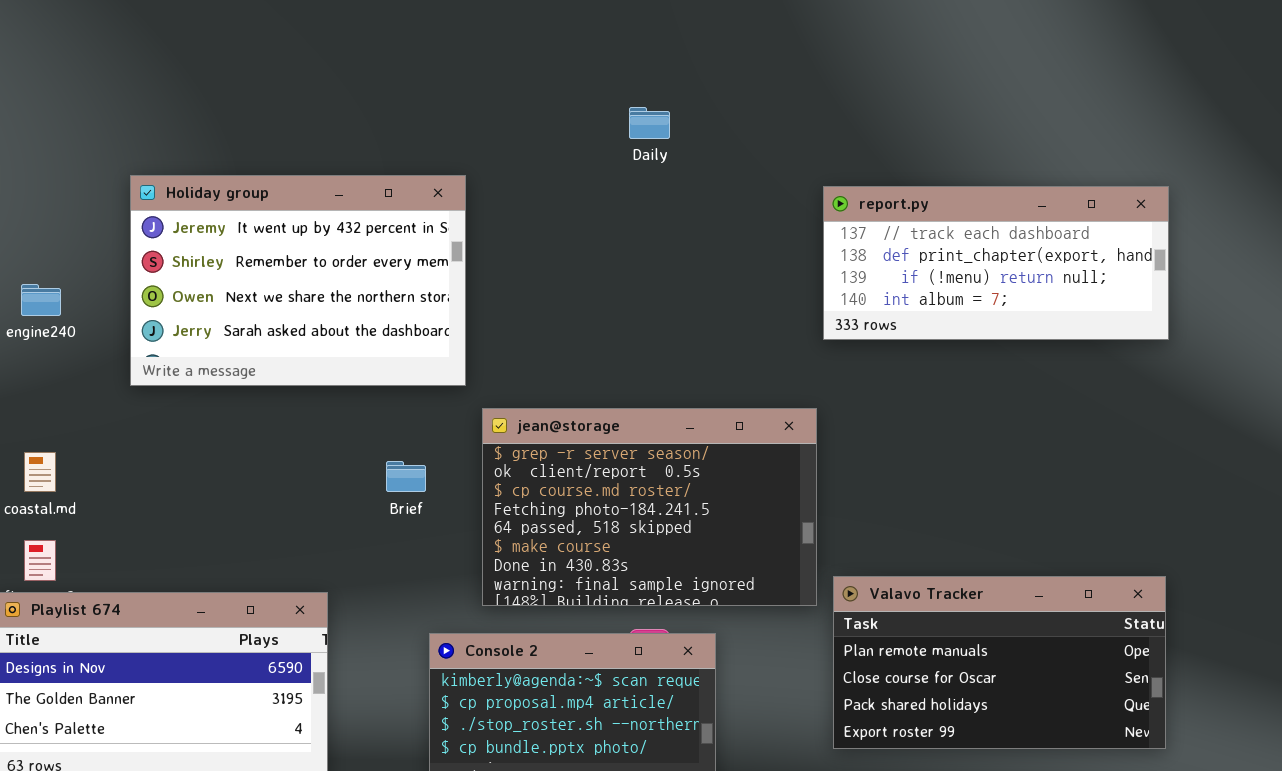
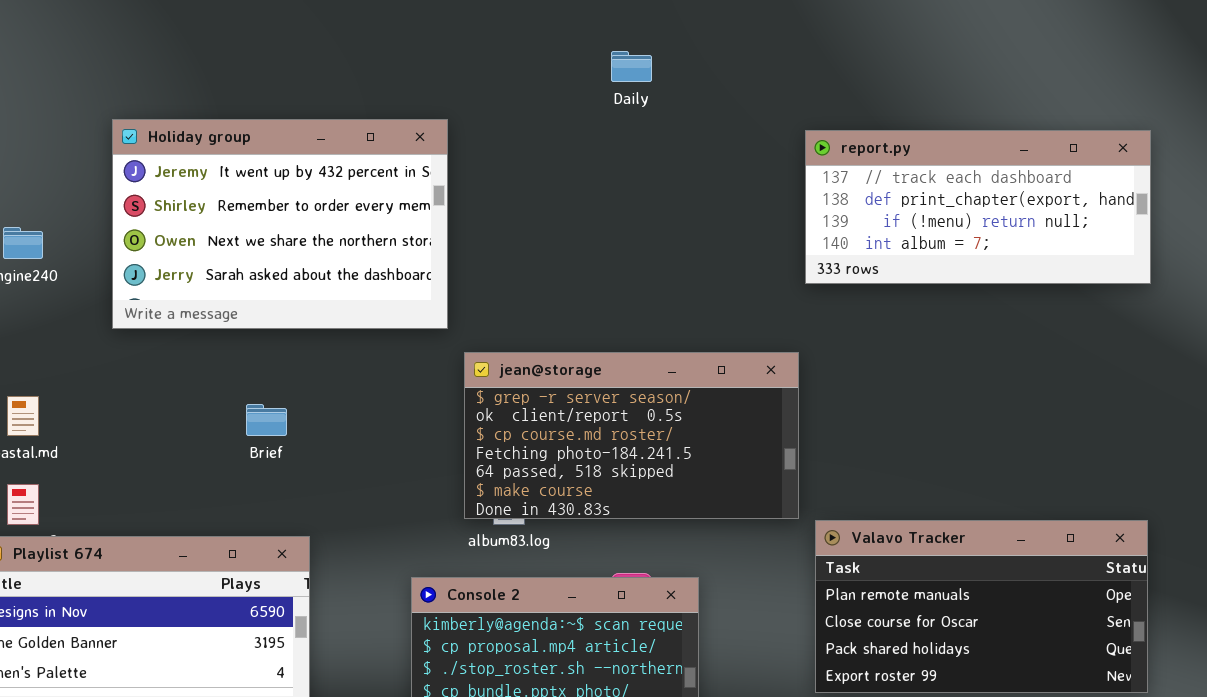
jean@storage: [482,408,817,606] -> [464,352,799,519], resized
Brief: [386,461,426,492] -> [246,404,287,436], moved

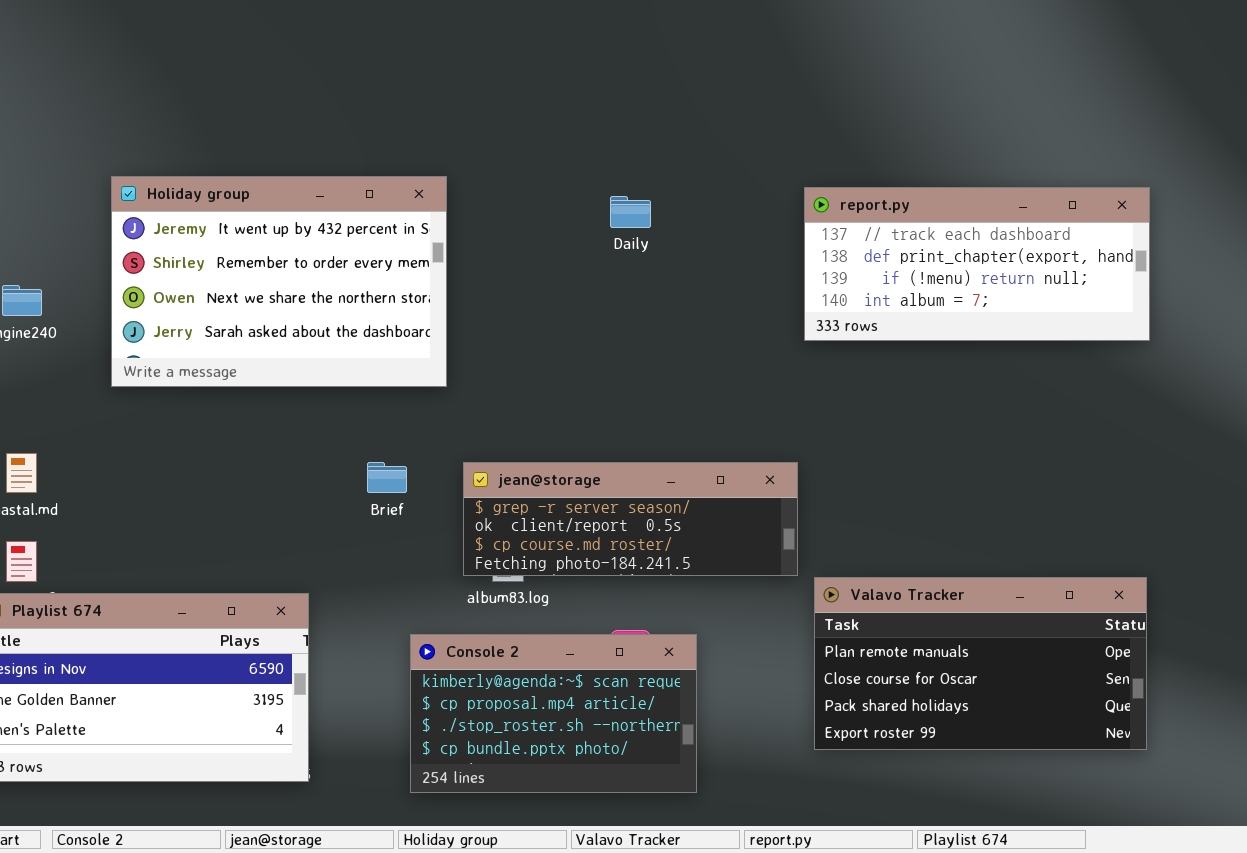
Daily: [611,51,652,82] -> [610,196,651,228], moved
jean@storage: [464,352,799,519] -> [463,462,798,576], resized
Brief: [246,404,287,436] -> [367,462,407,493], moved

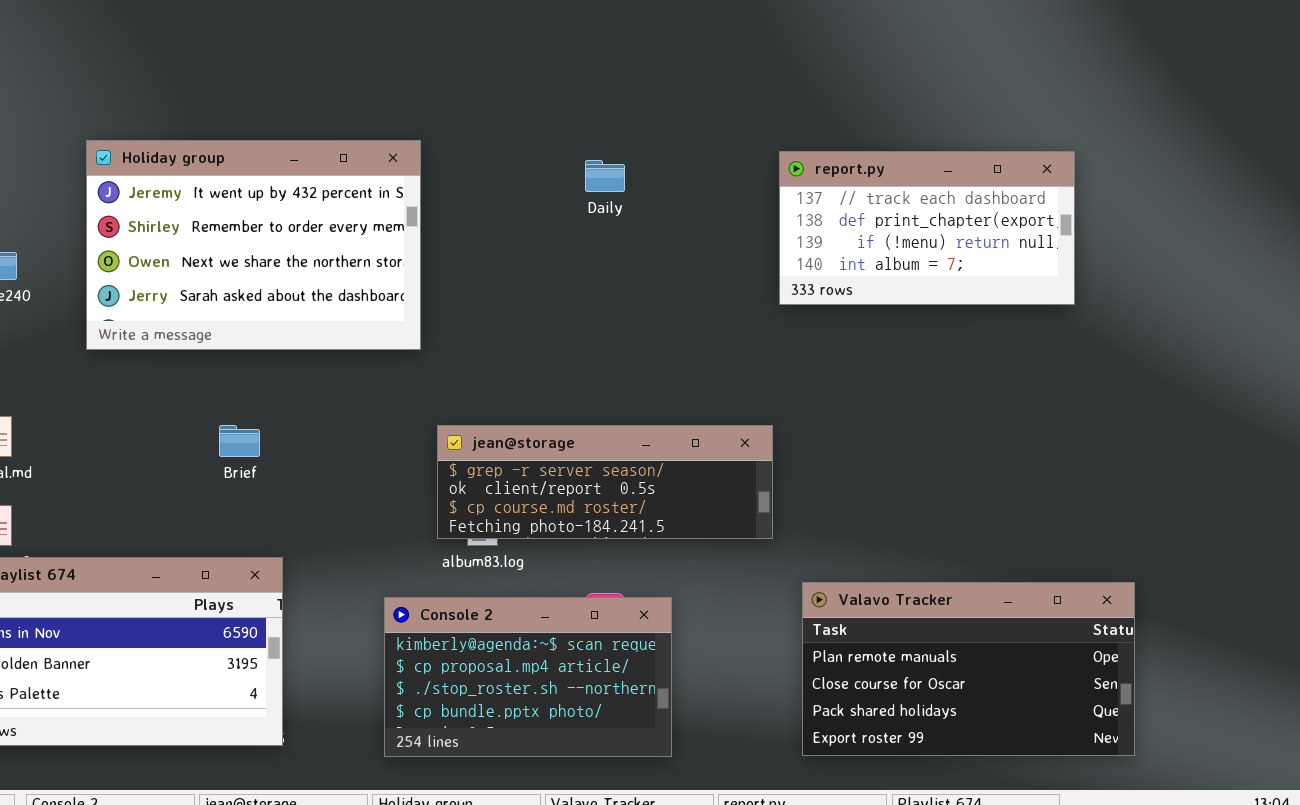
report.py: [804,187,1150,341] -> [779,151,1075,305], resized
Brief: [367,462,407,493] -> [219,425,260,457], moved
Valavo Tracker: [814,577,1147,750] -> [802,582,1135,756], moved

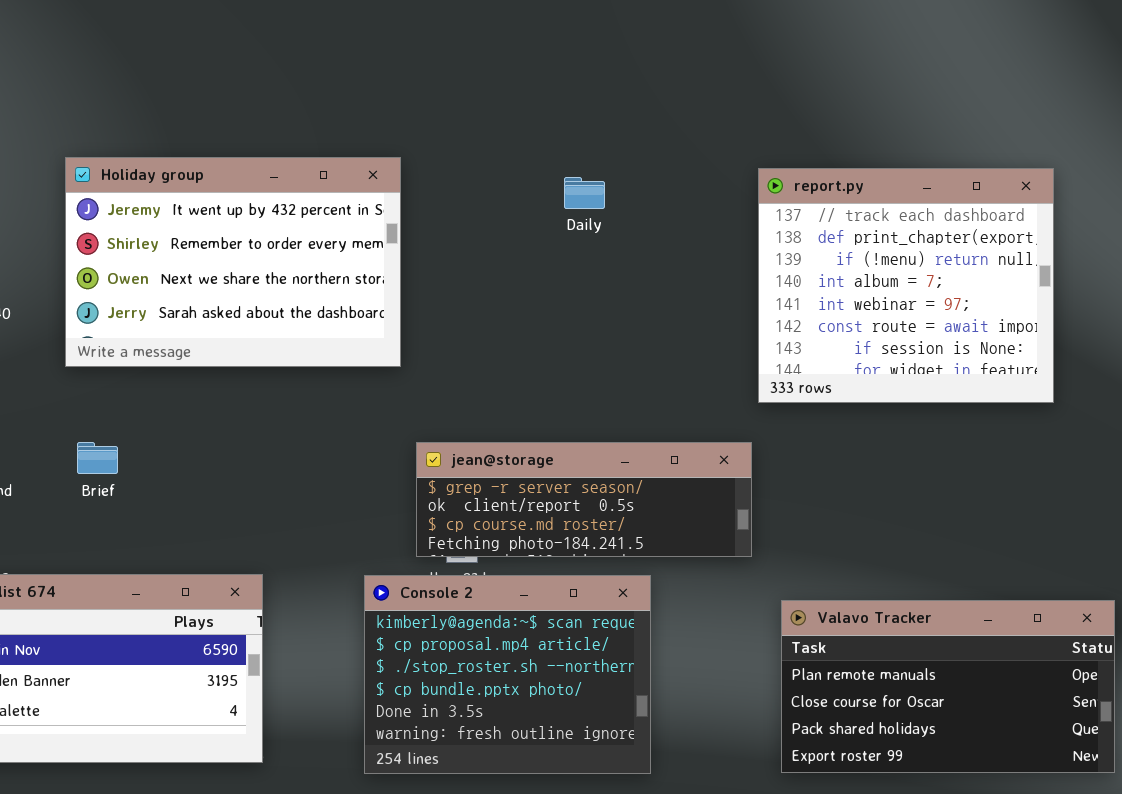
report.py: [779,151,1075,305] -> [758,168,1054,403], resized
Brief: [219,425,260,457] -> [77,442,118,474], moved
Console 2: [384,597,672,757] -> [364,575,651,774], resized

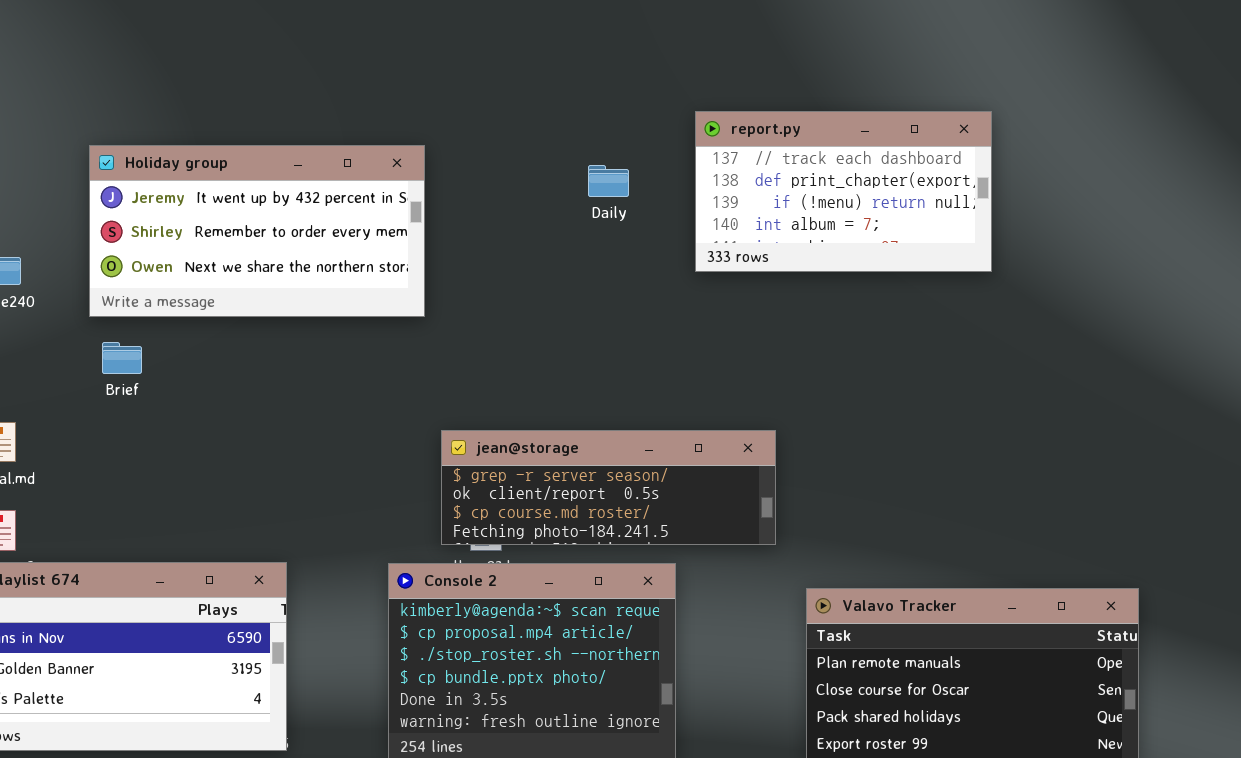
Holiday group: [65,157,401,367] -> [89,145,425,317], resized
report.py: [758,168,1054,403] -> [695,111,992,272], moved, resized
Brief: [77,442,118,474] -> [102,342,142,374], moved

